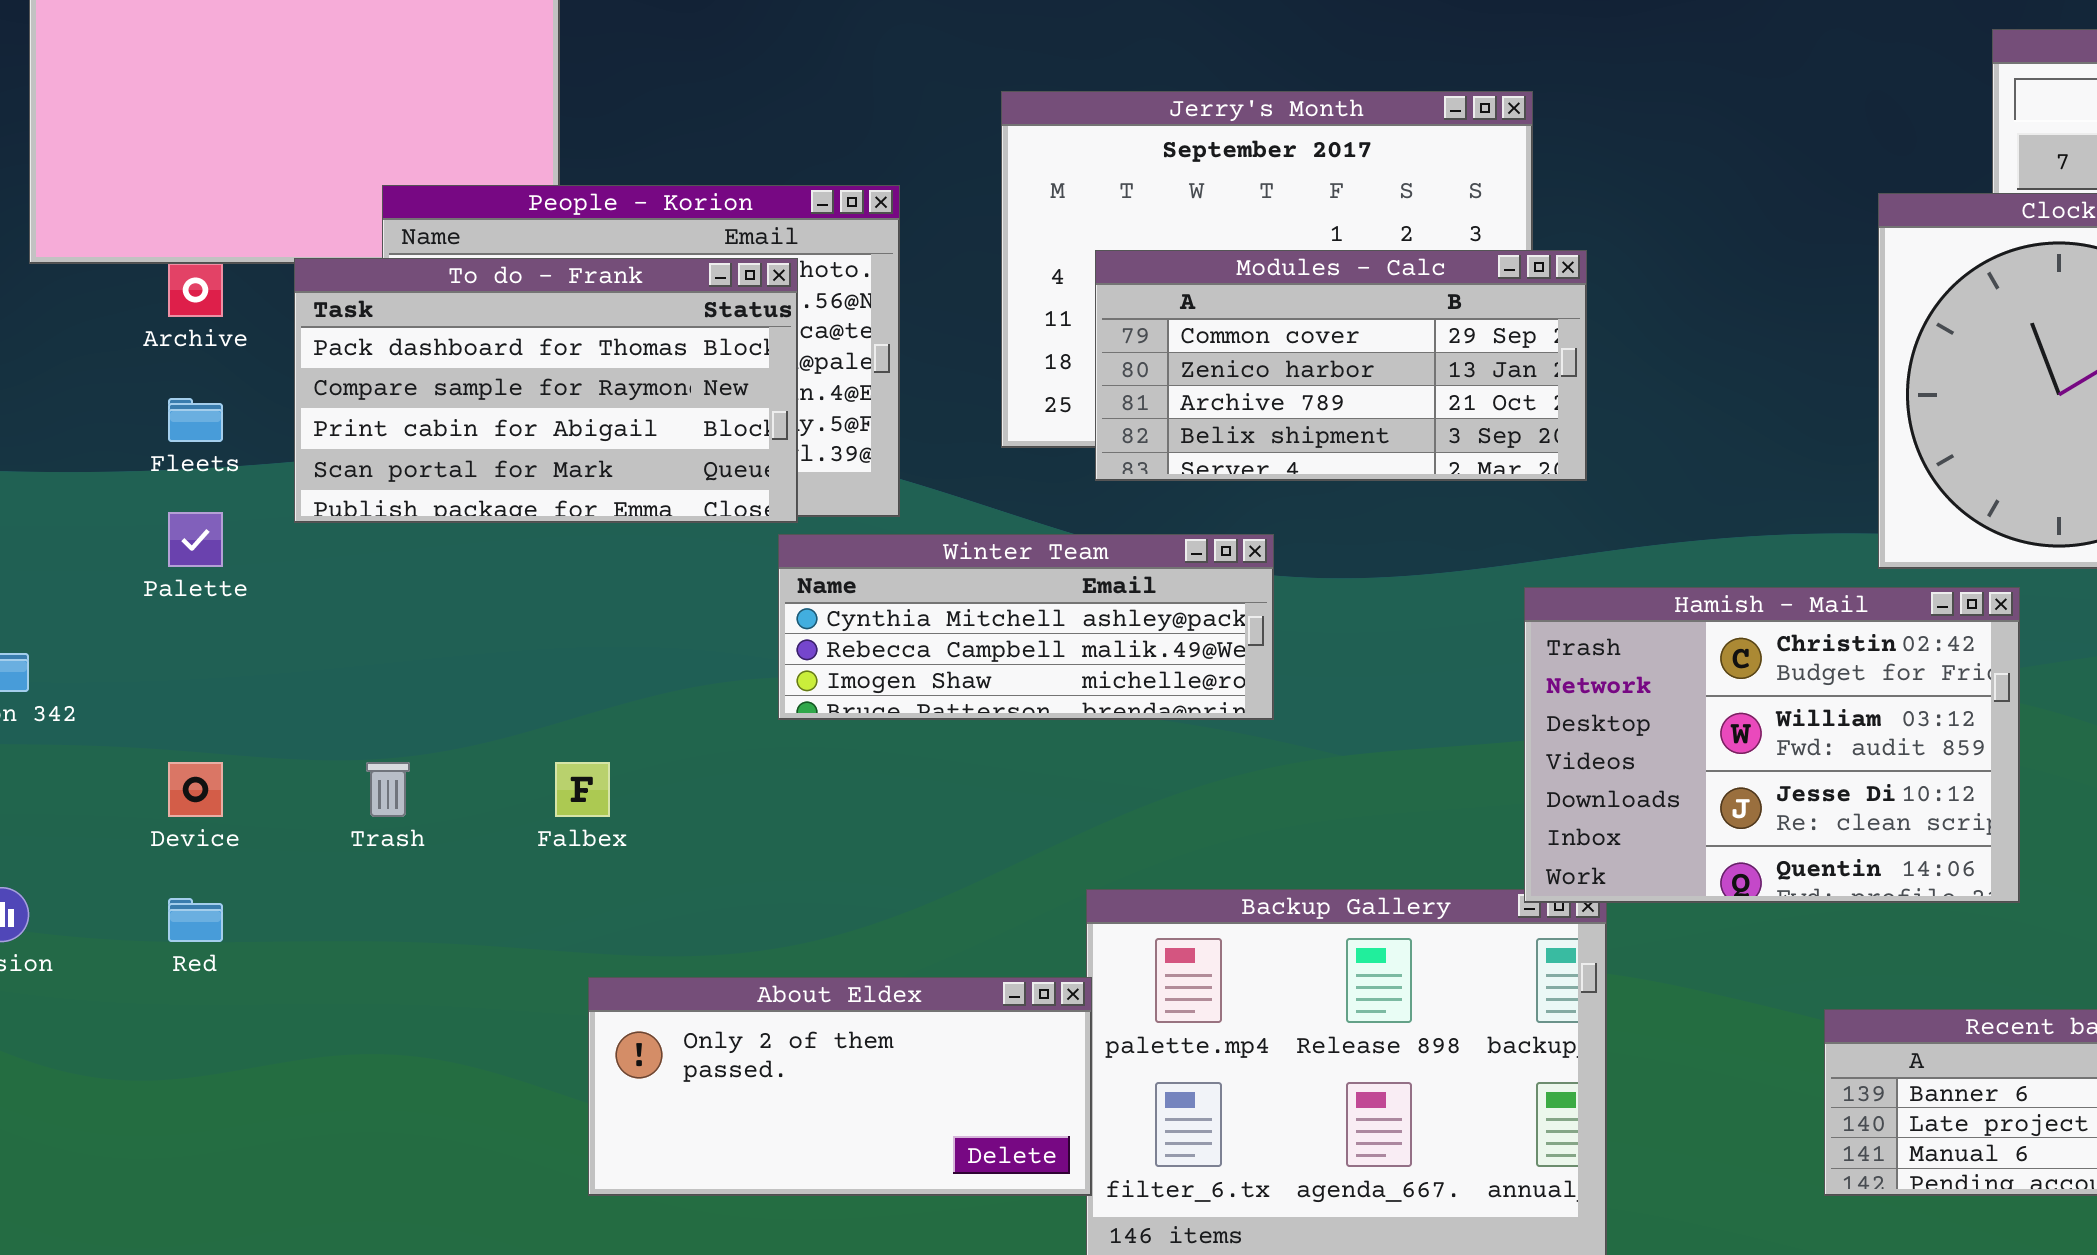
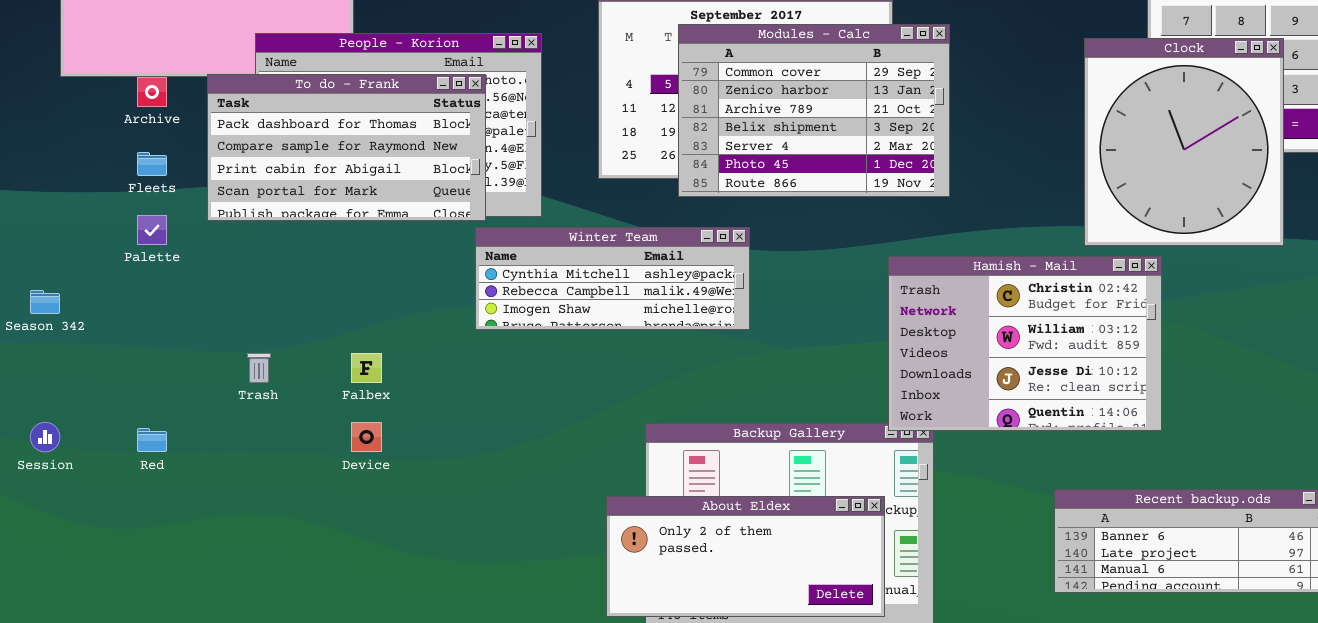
Modules - Calc: [1095,250,1587,481] -> [678,24,950,197], moved, resized
Device: [168,762,223,817] -> [351,422,382,452], moved
About Eldex: [588,977,1092,1196] -> [606,496,885,617], moved

